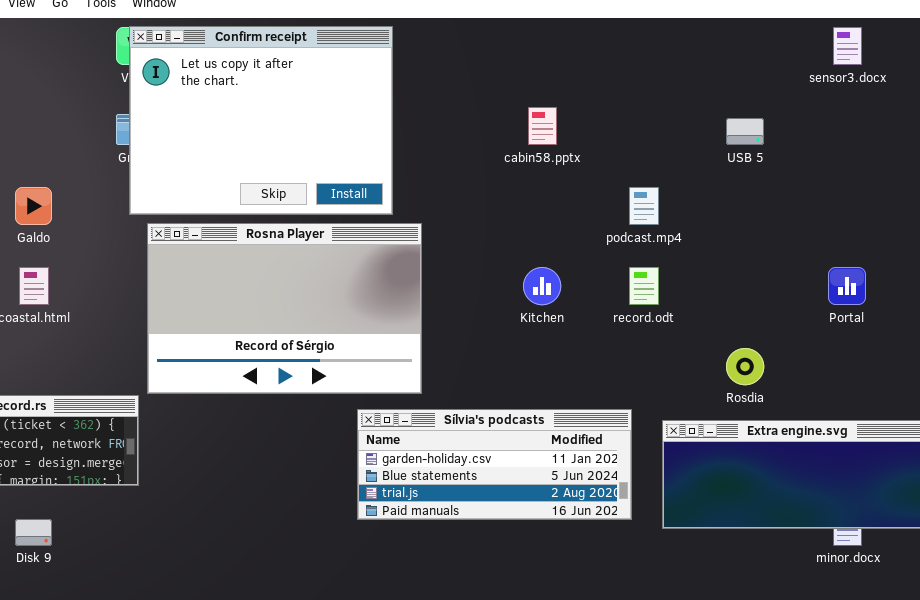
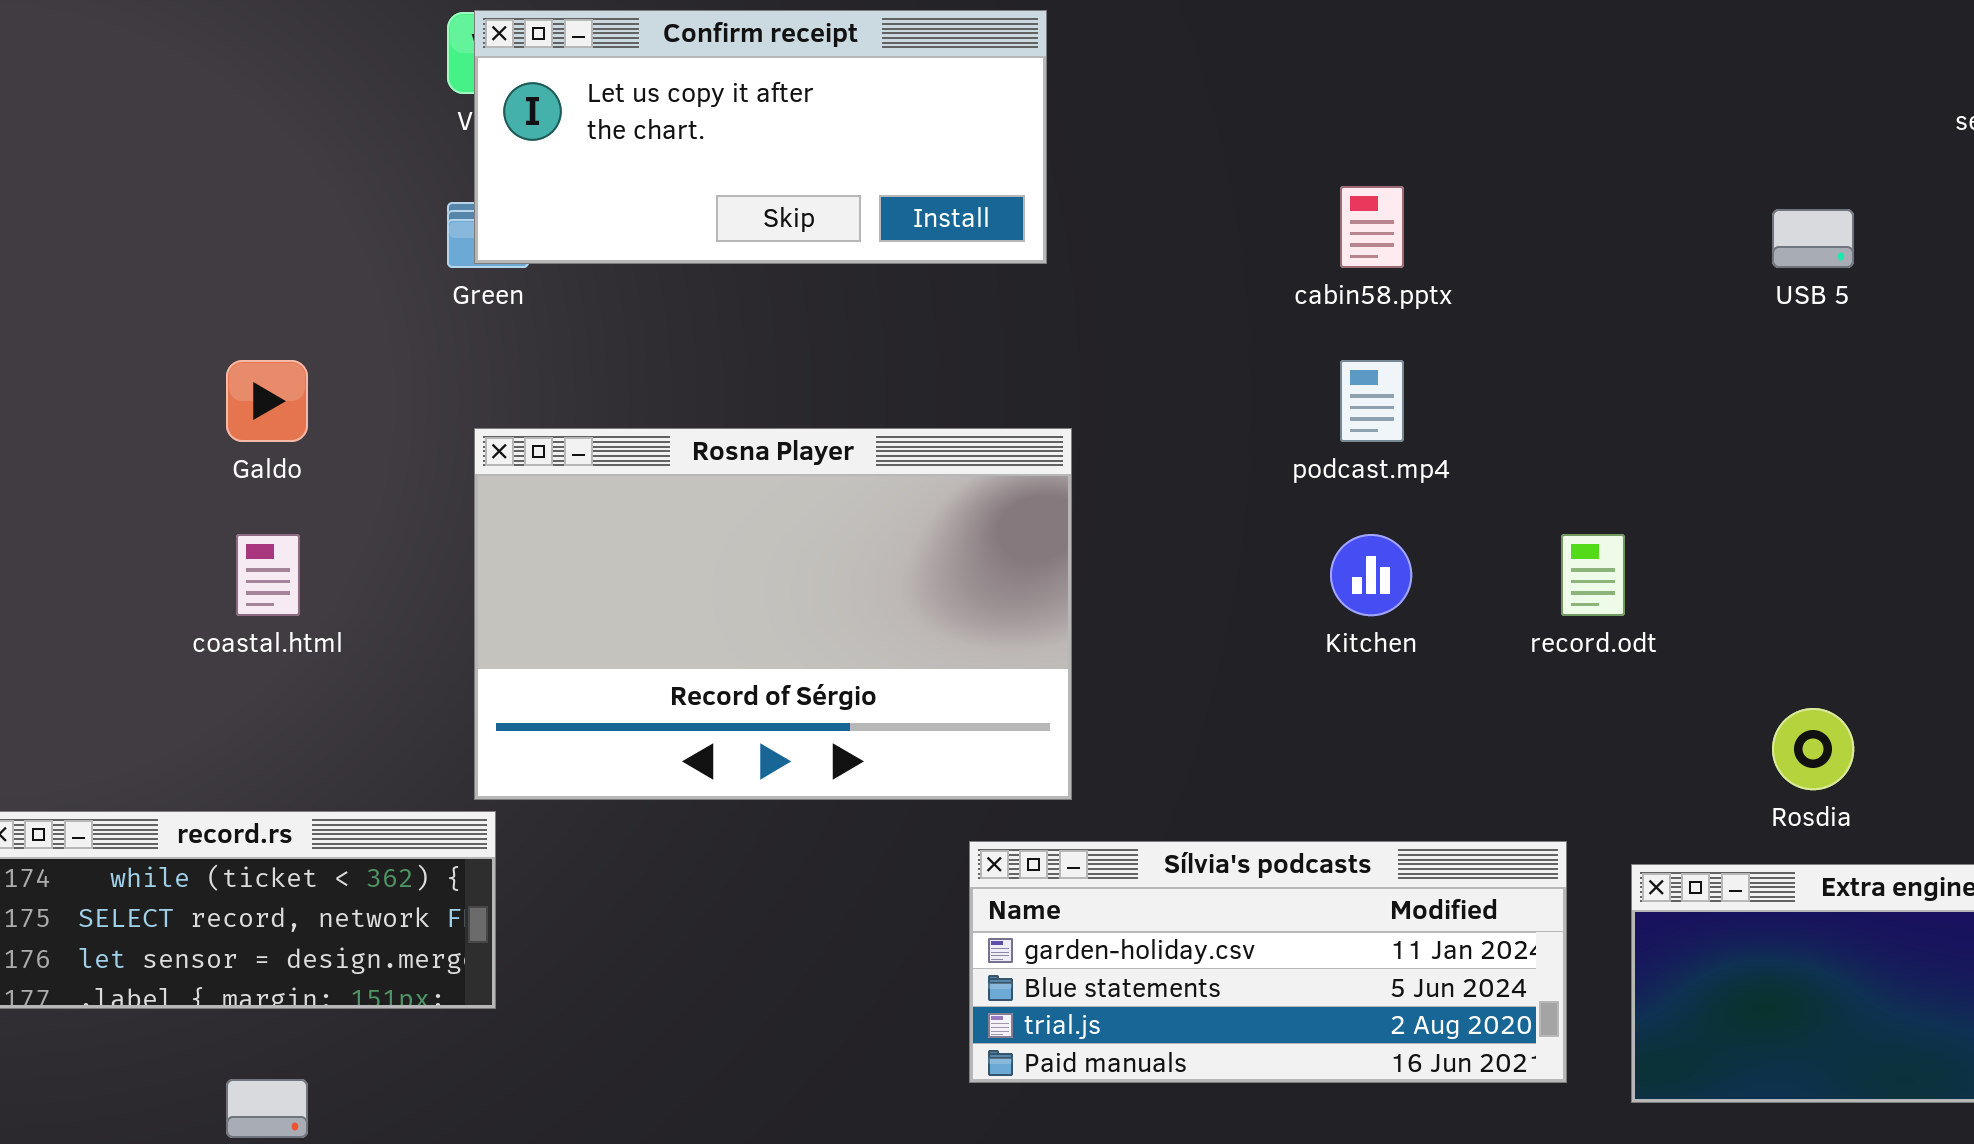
Confirm receipt: [129,26,393,215] -> [474,10,1047,264], resized
podcast.mp4: [629,187,659,225] -> [1340,360,1404,442], moved
Rosna Player: [147,223,422,394] -> [474,428,1072,800], moved

